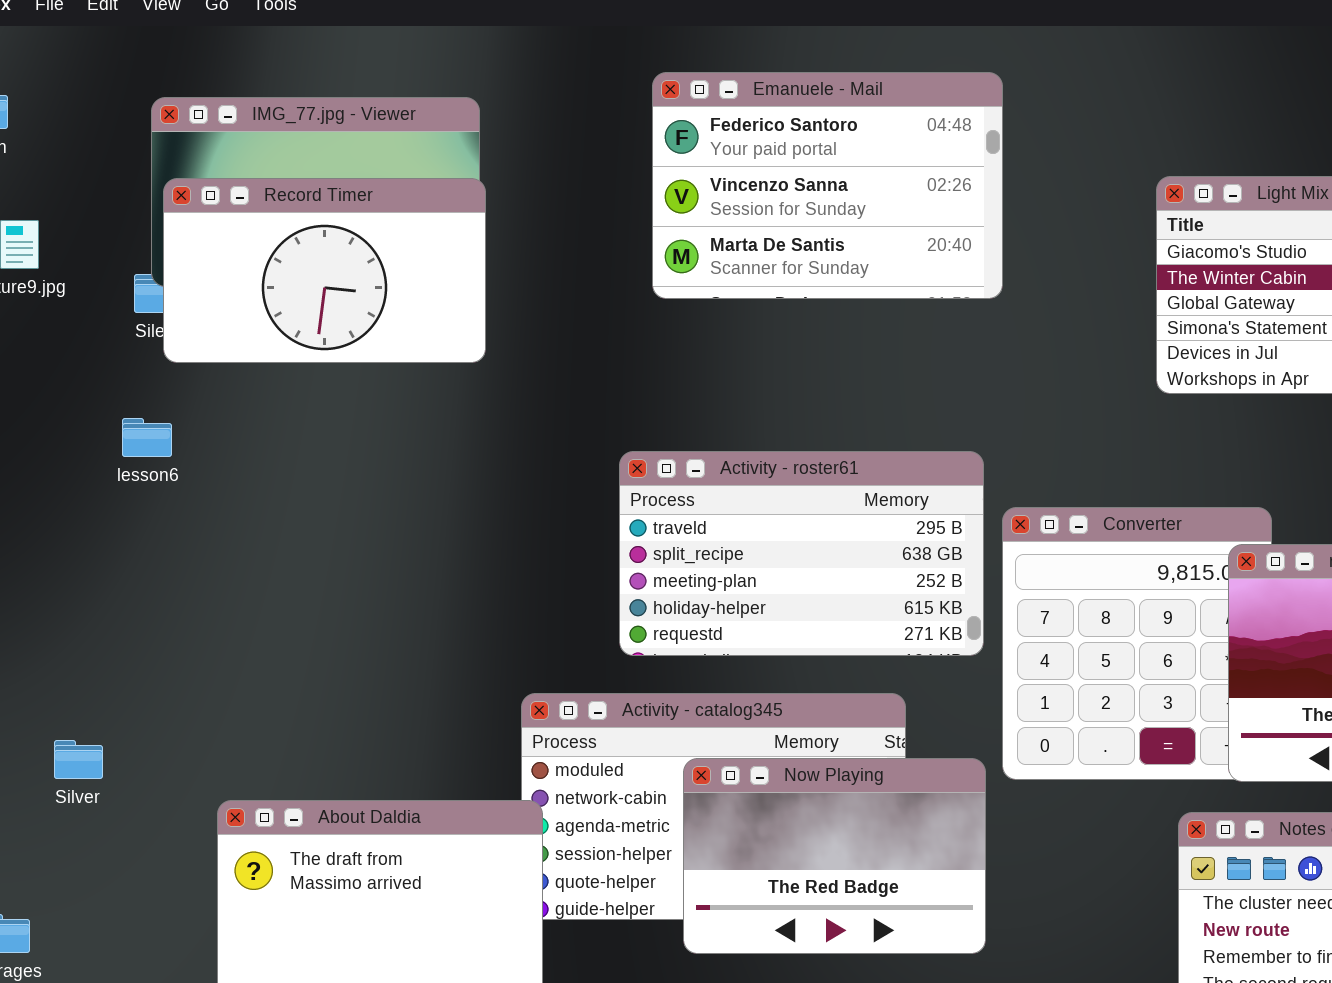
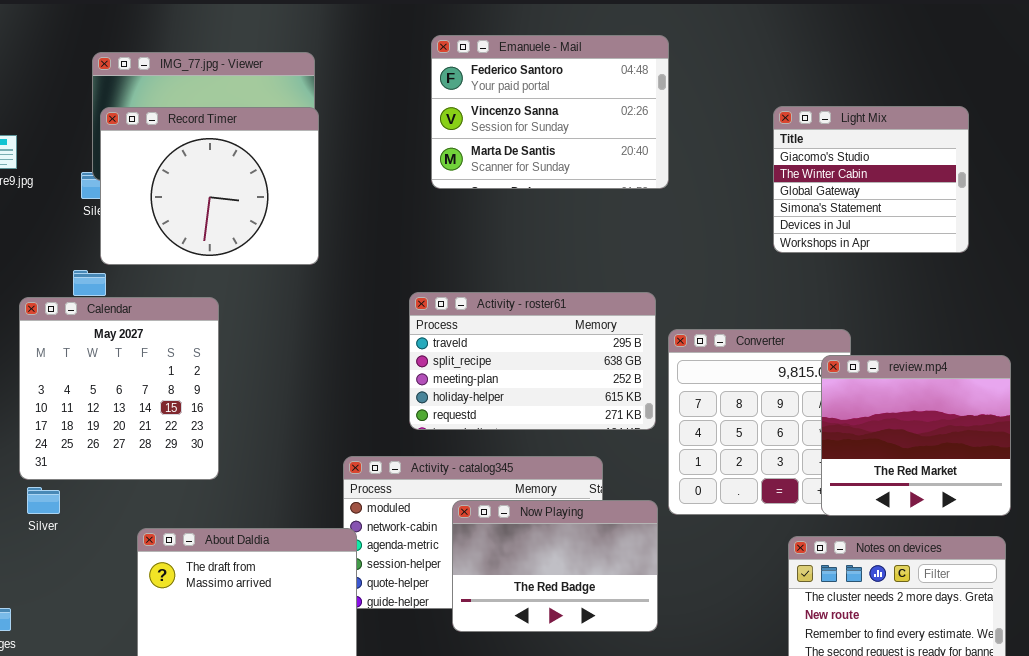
Record Timer: [163,178,486,363] -> [100,107,319,265], resized
Calendar: none -> [19,297,219,480], opened

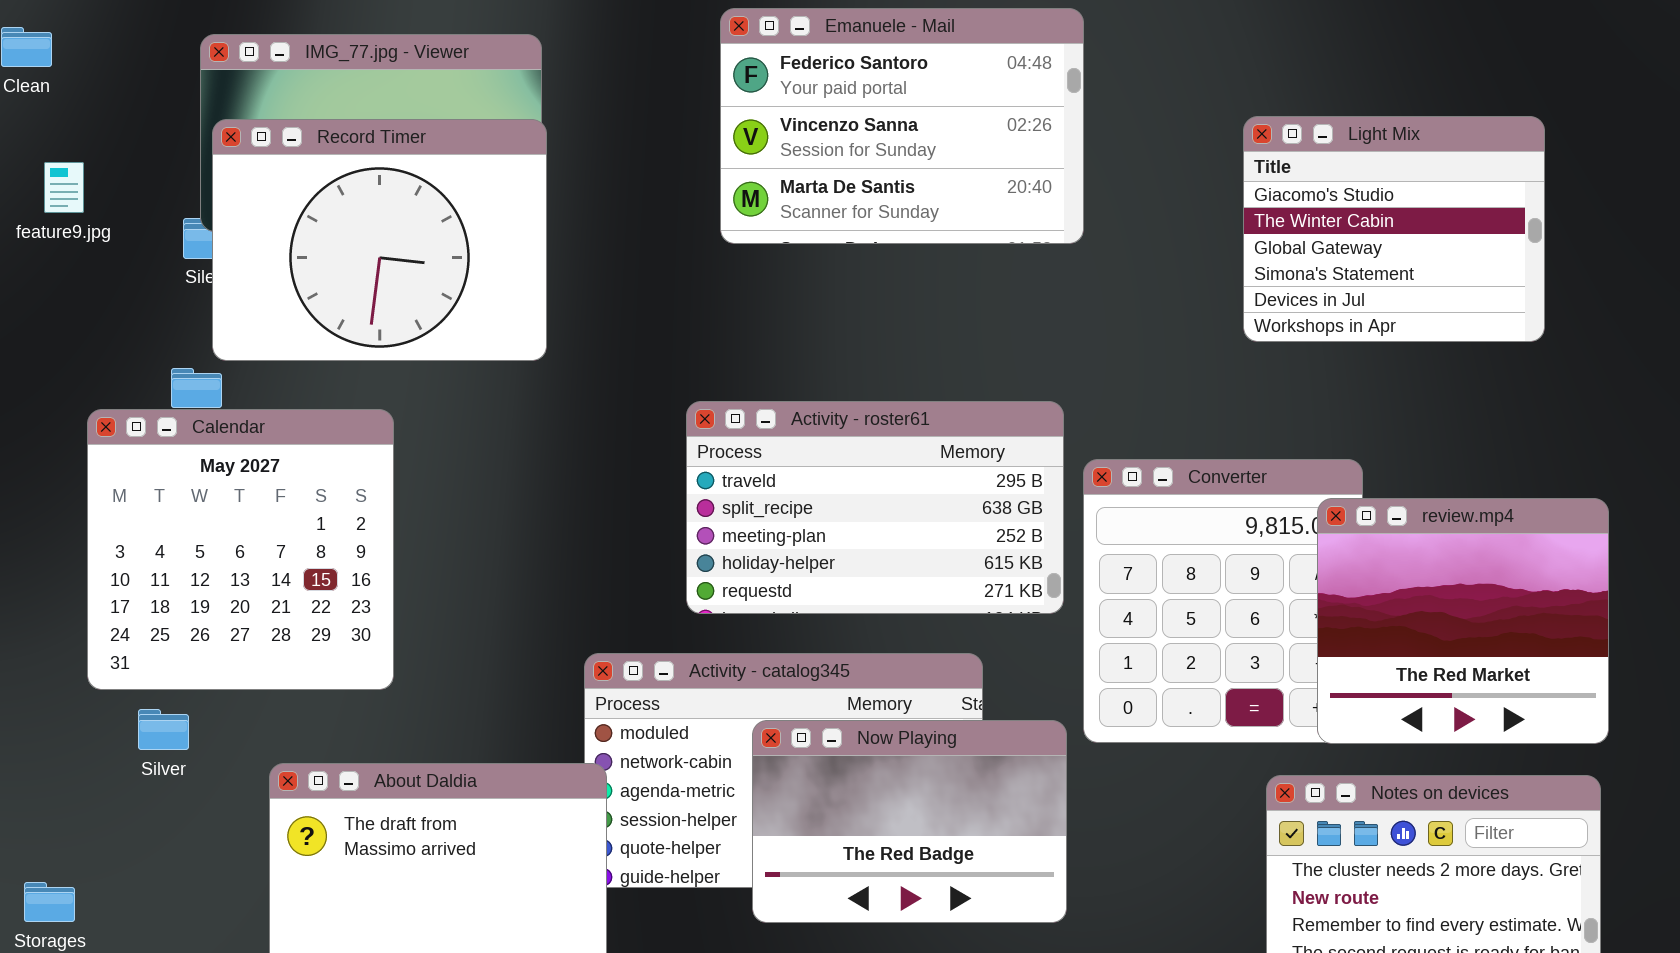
Silver: [27,487,60,514] -> [138,709,189,750], moved

